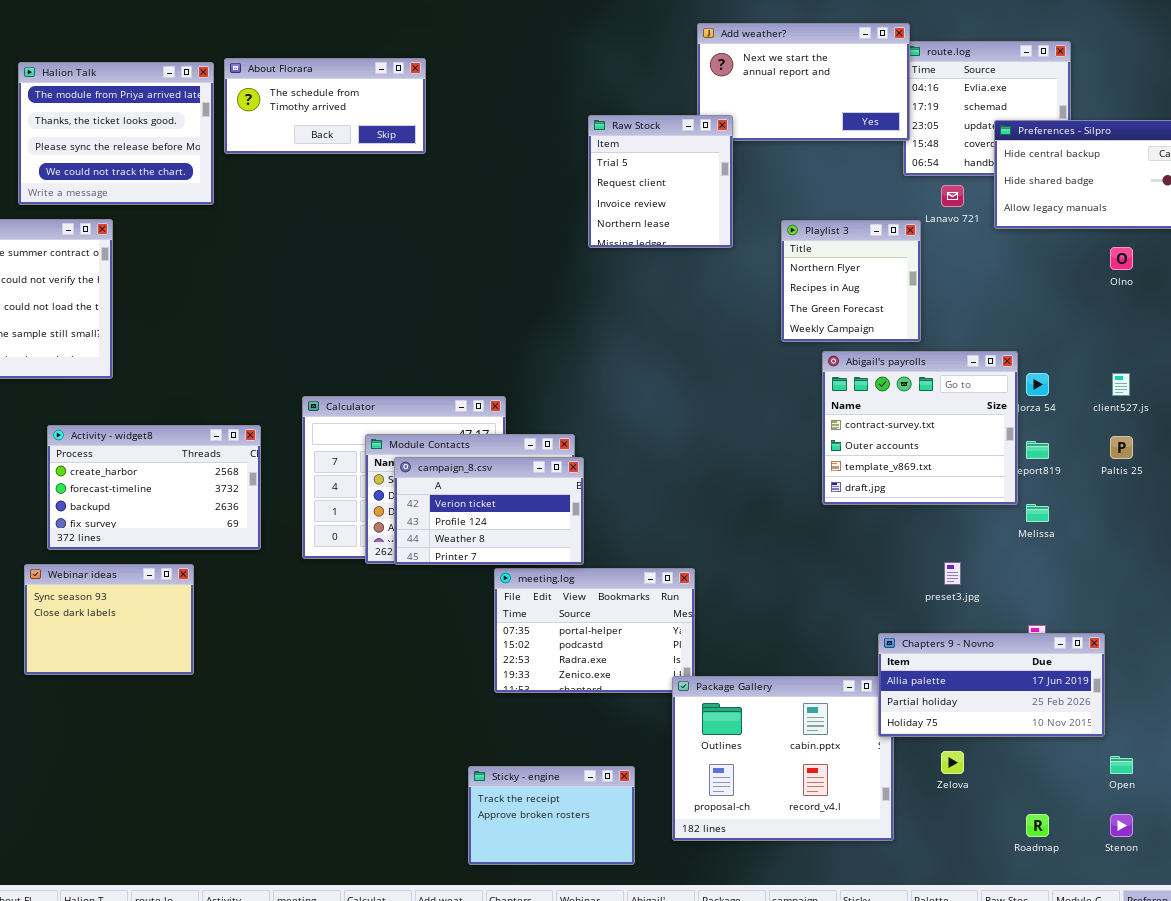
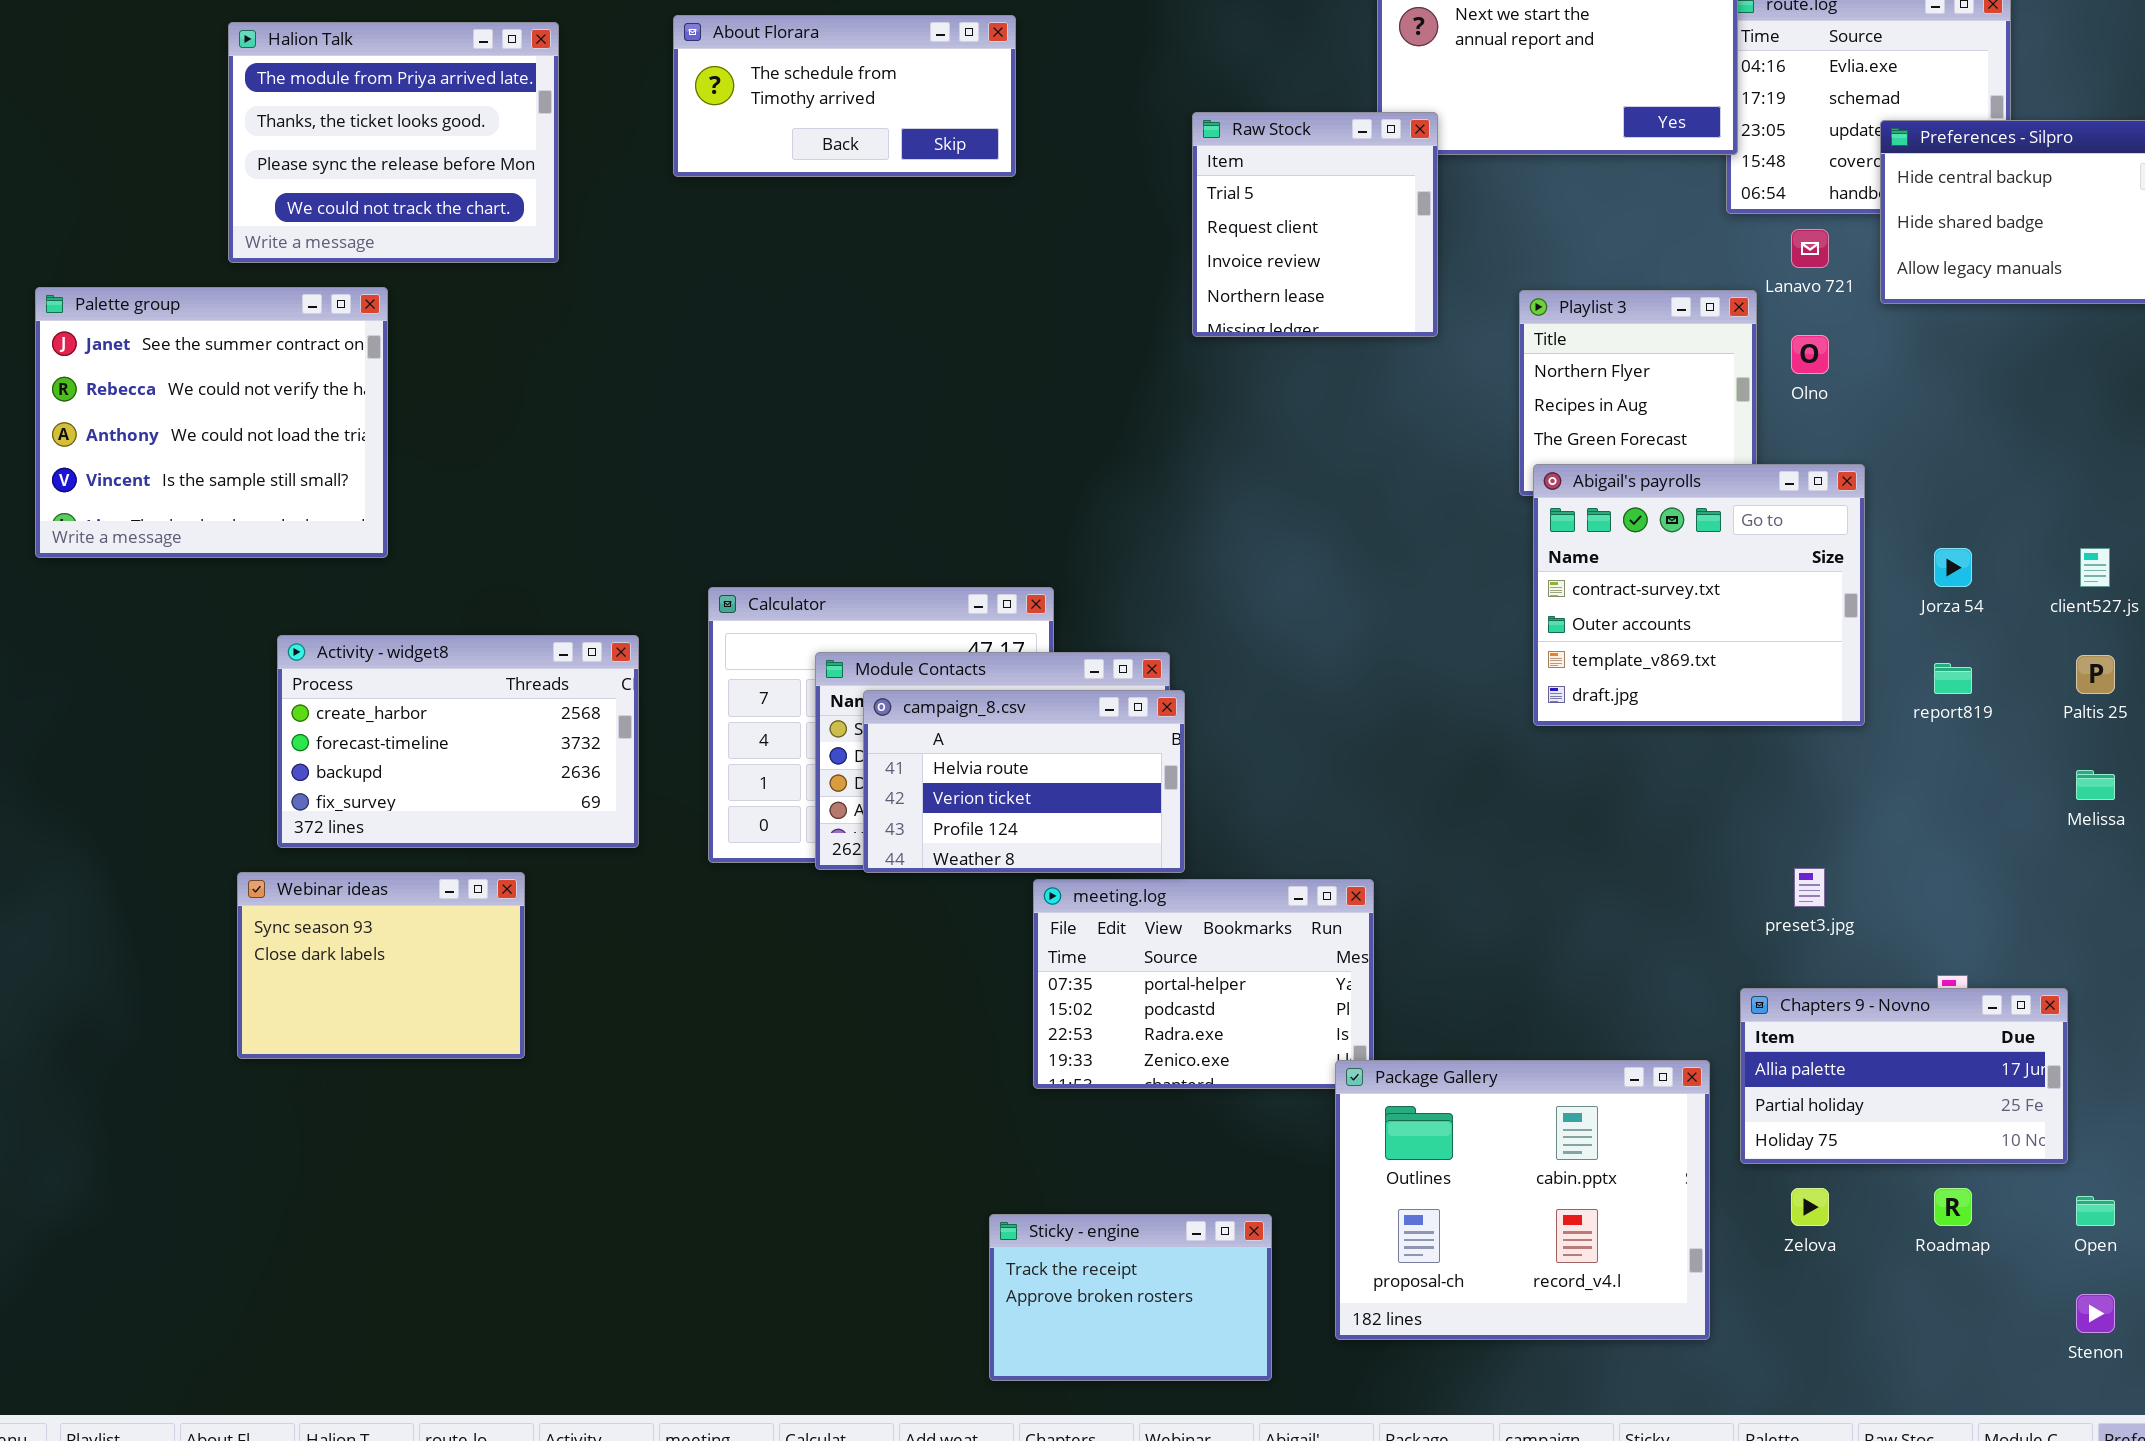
About Florara: [224,58,426,154] -> [673,15,1016,177], moved
Olno: [1110,247,1133,270] -> [1791,335,1829,374], moved
Abigail's payrolls: [822,351,1018,505] -> [1533,464,1865,726], moved
campaign_8.csv: [394,457,584,565] -> [863,690,1185,873], scrolled up 1 row
Melissa: [1026,504,1049,522] -> [2076,770,2115,800], moved
Chapters 9 - Novno: [878,633,1105,737] -> [1740,988,2068,1164], resized
Roadmap: [1026,814,1049,837] -> [1934,1188,1972,1226], moved

